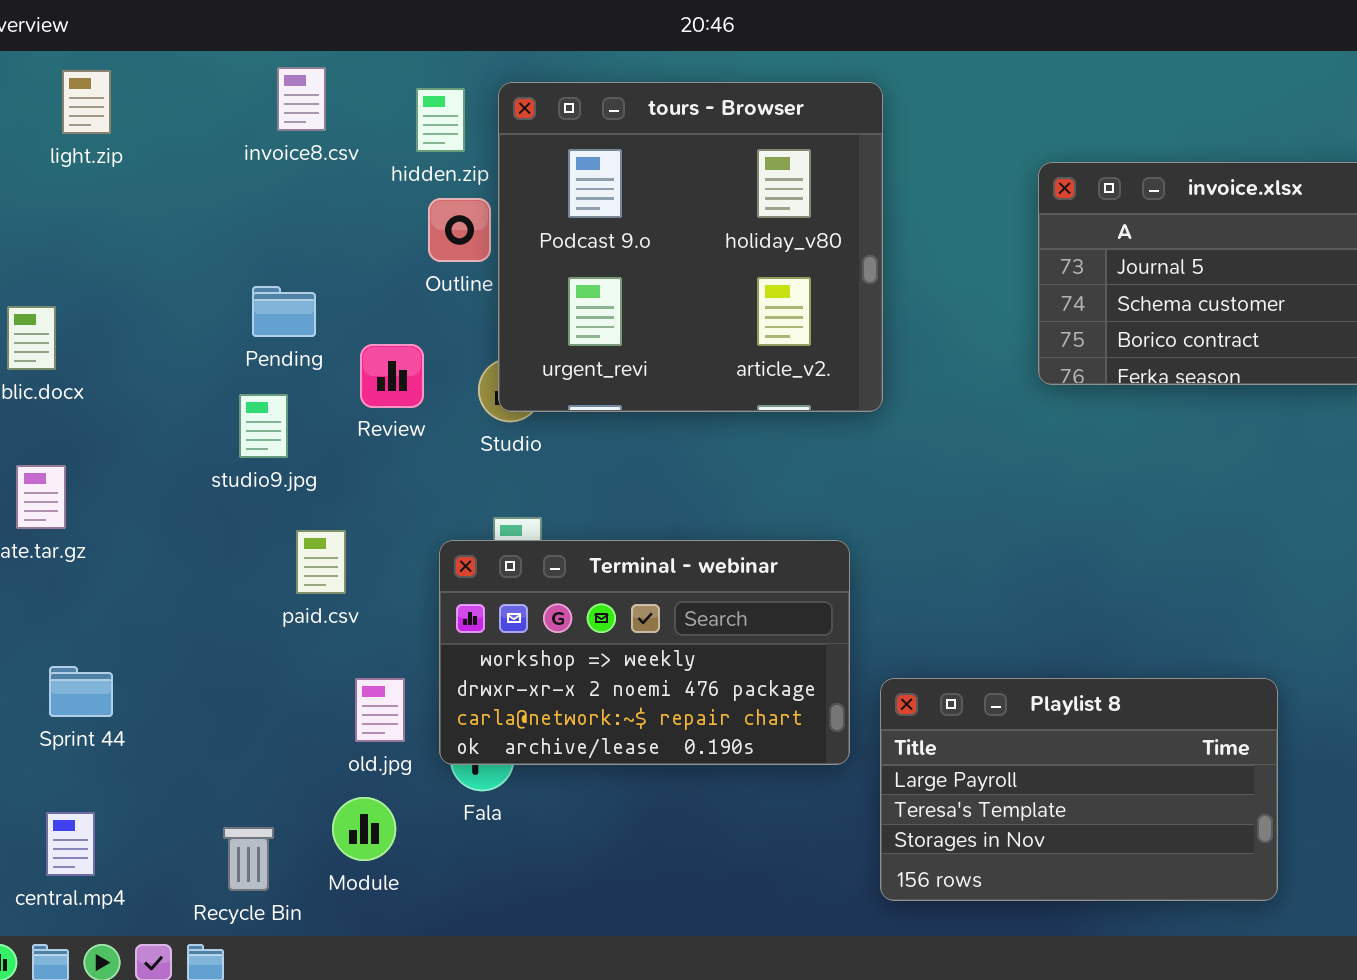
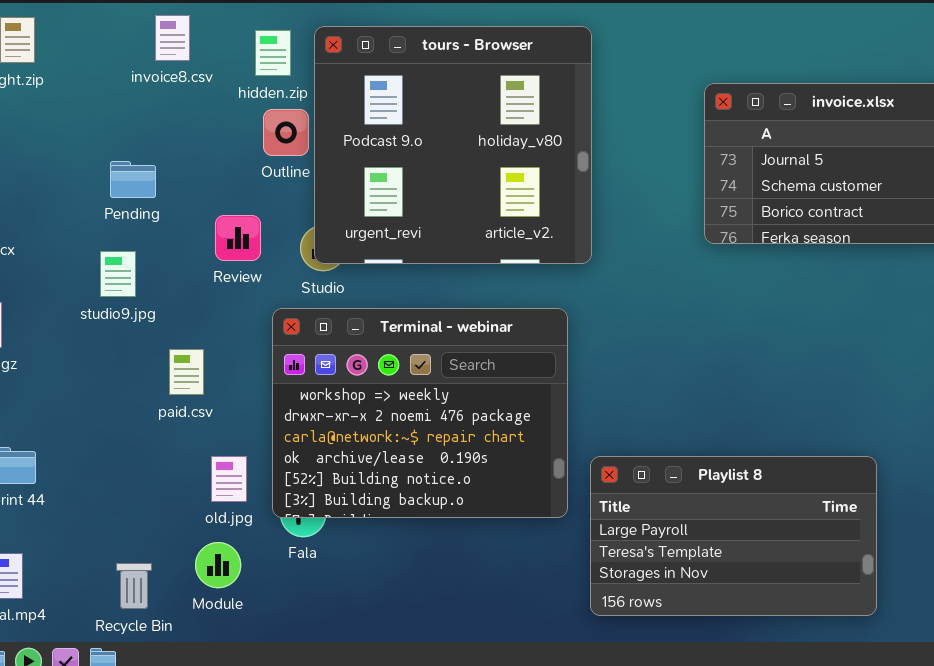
Pending: [252,286,316,337] -> [110,161,156,198], moved
studio9.jpg: [239,394,288,458] -> [100,251,136,297], moved
Terminal - webinar: [439,540,850,765] -> [272,308,568,518], resized

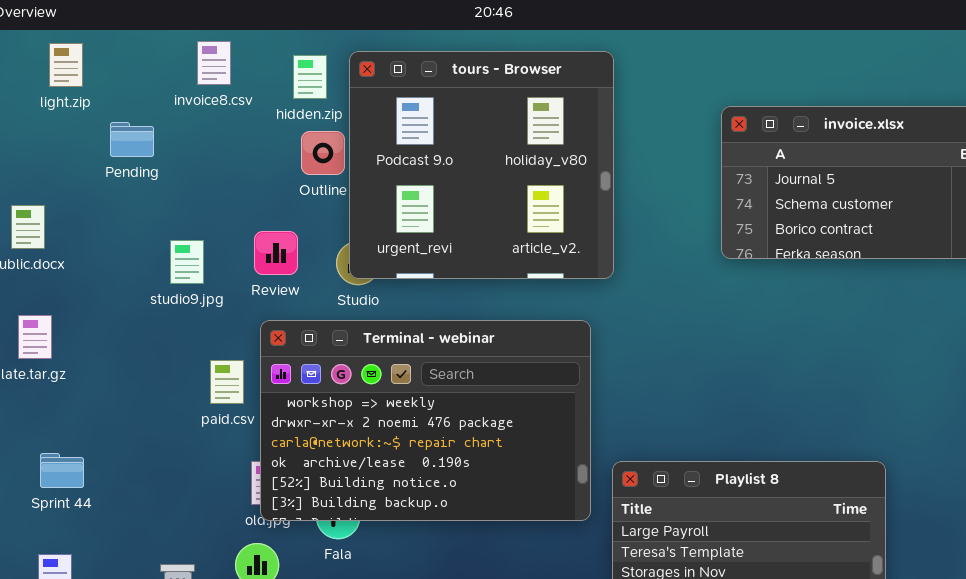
Pending: [110,161,156,198] -> [110,122,154,157], moved
studio9.jpg: [100,251,136,297] -> [170,240,204,284], moved
Terminal - webinar: [272,308,568,518] -> [260,320,591,521], resized

